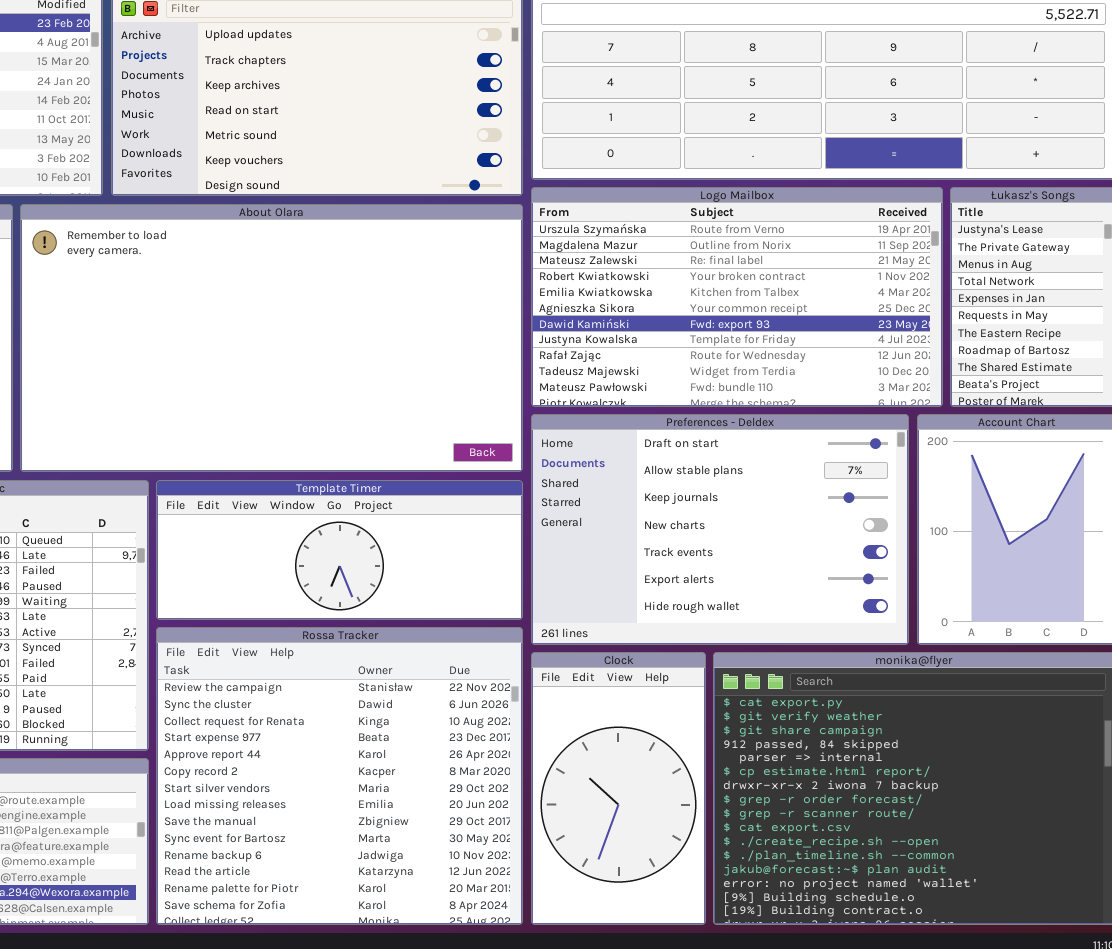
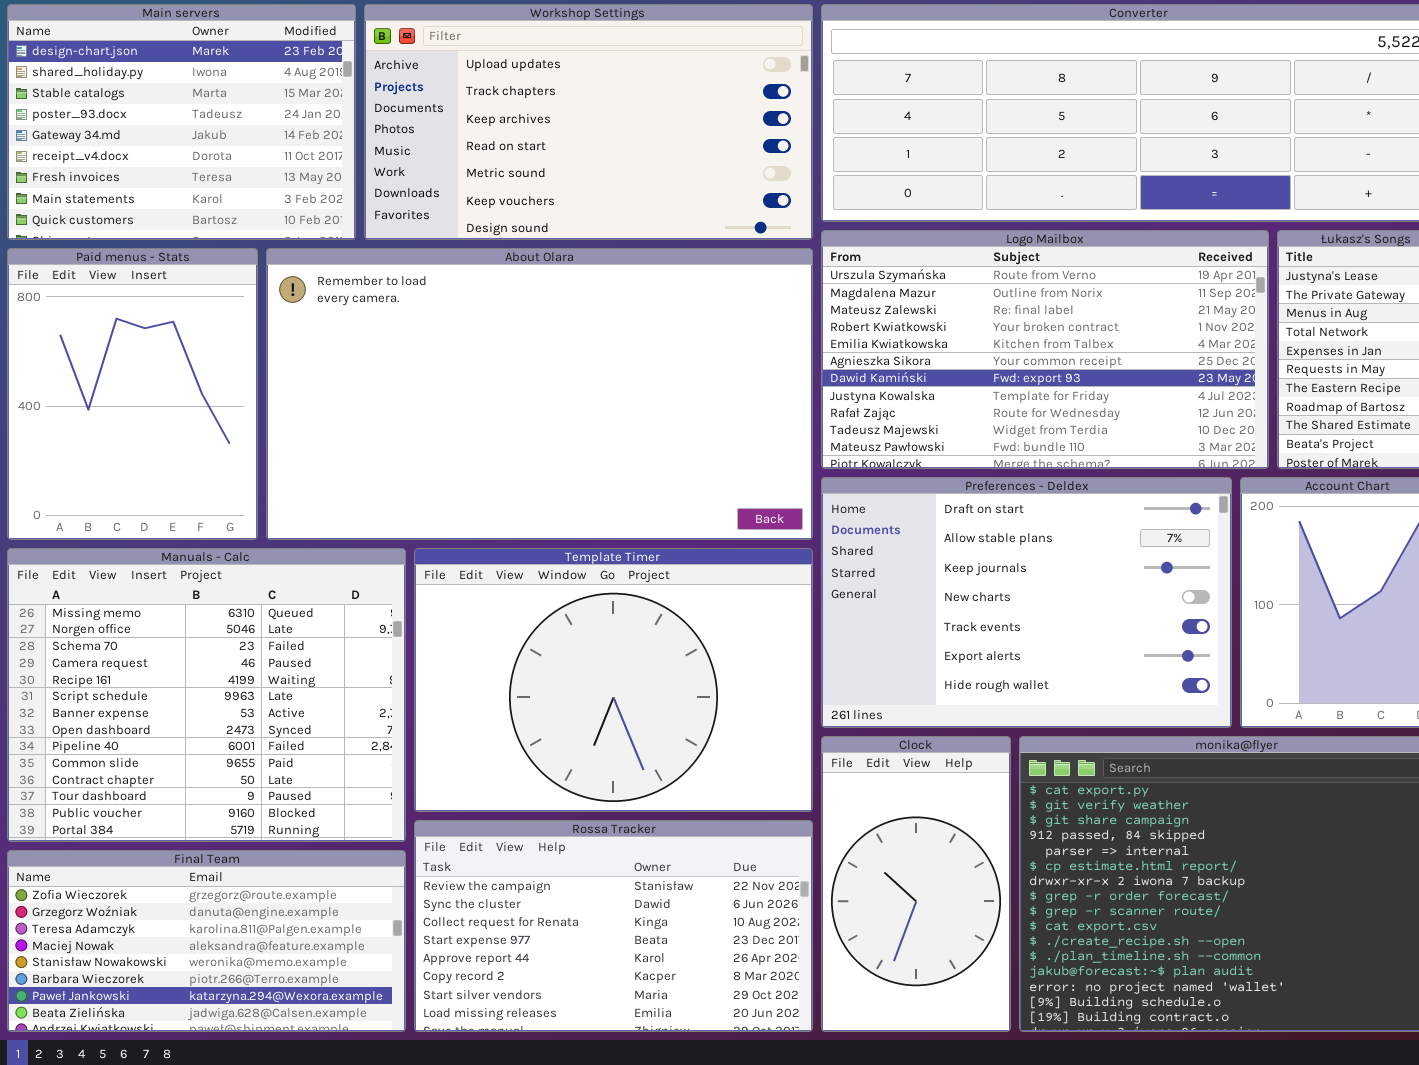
Template Timer: [156,480,523,620] -> [414,548,813,812], resized
Rossa Tracker: [156,627,523,925] -> [414,820,813,1032], resized

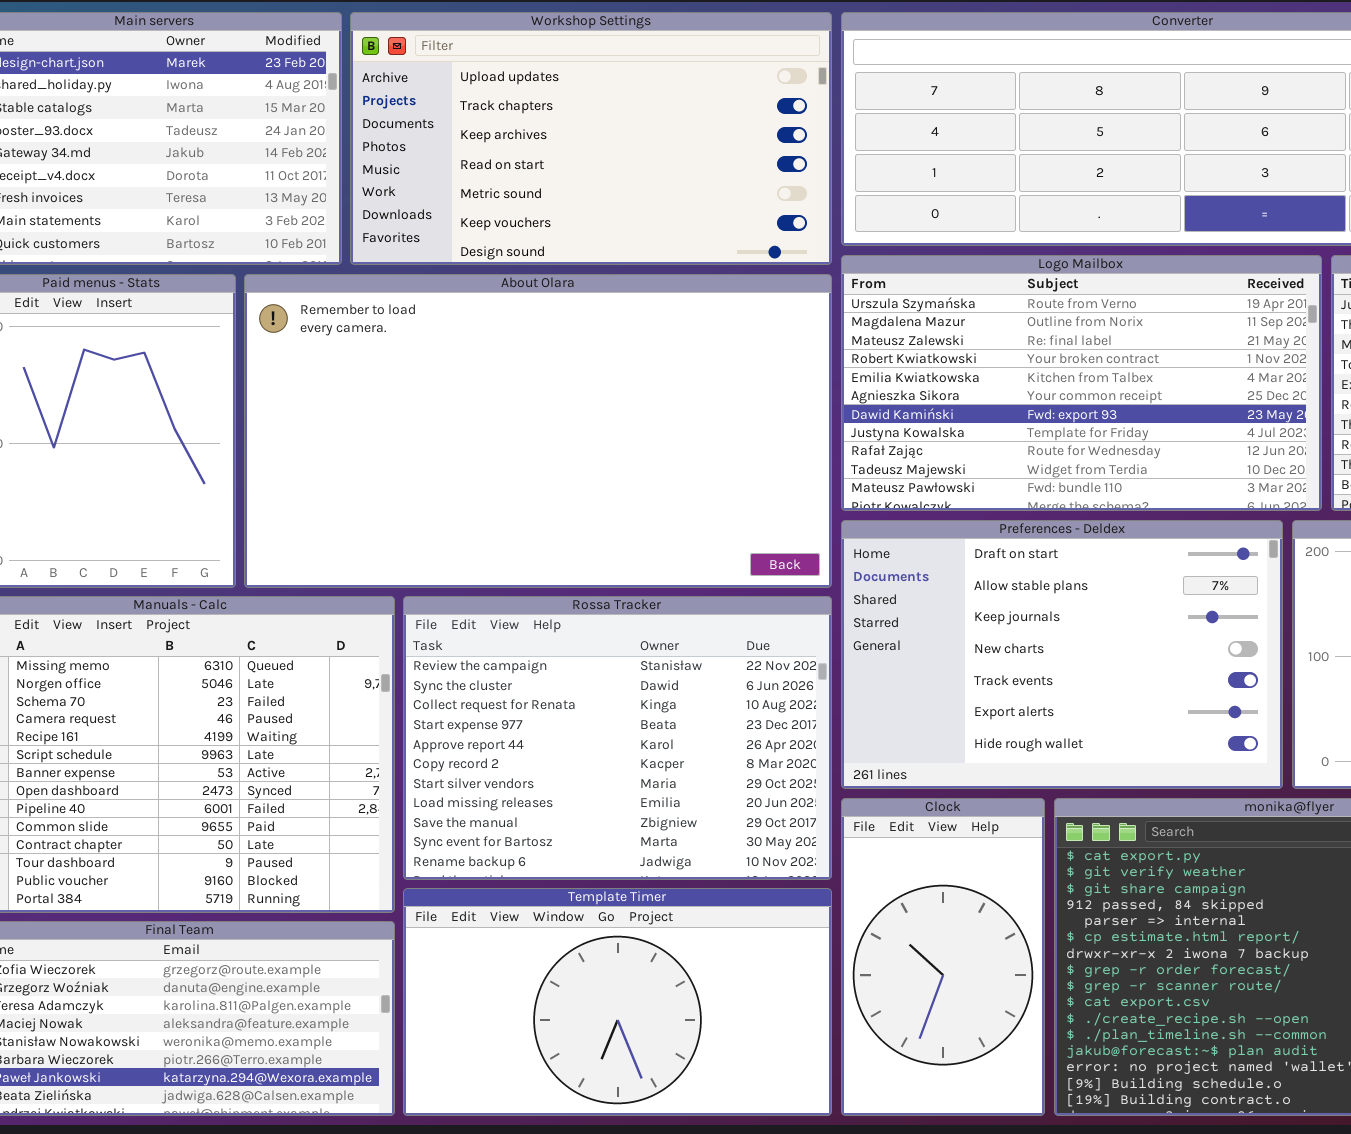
Template Timer: [414,548,813,812] -> [403,888,832,1116], moved, resized
Rossa Tracker: [414,820,813,1032] -> [403,596,832,880], moved, resized

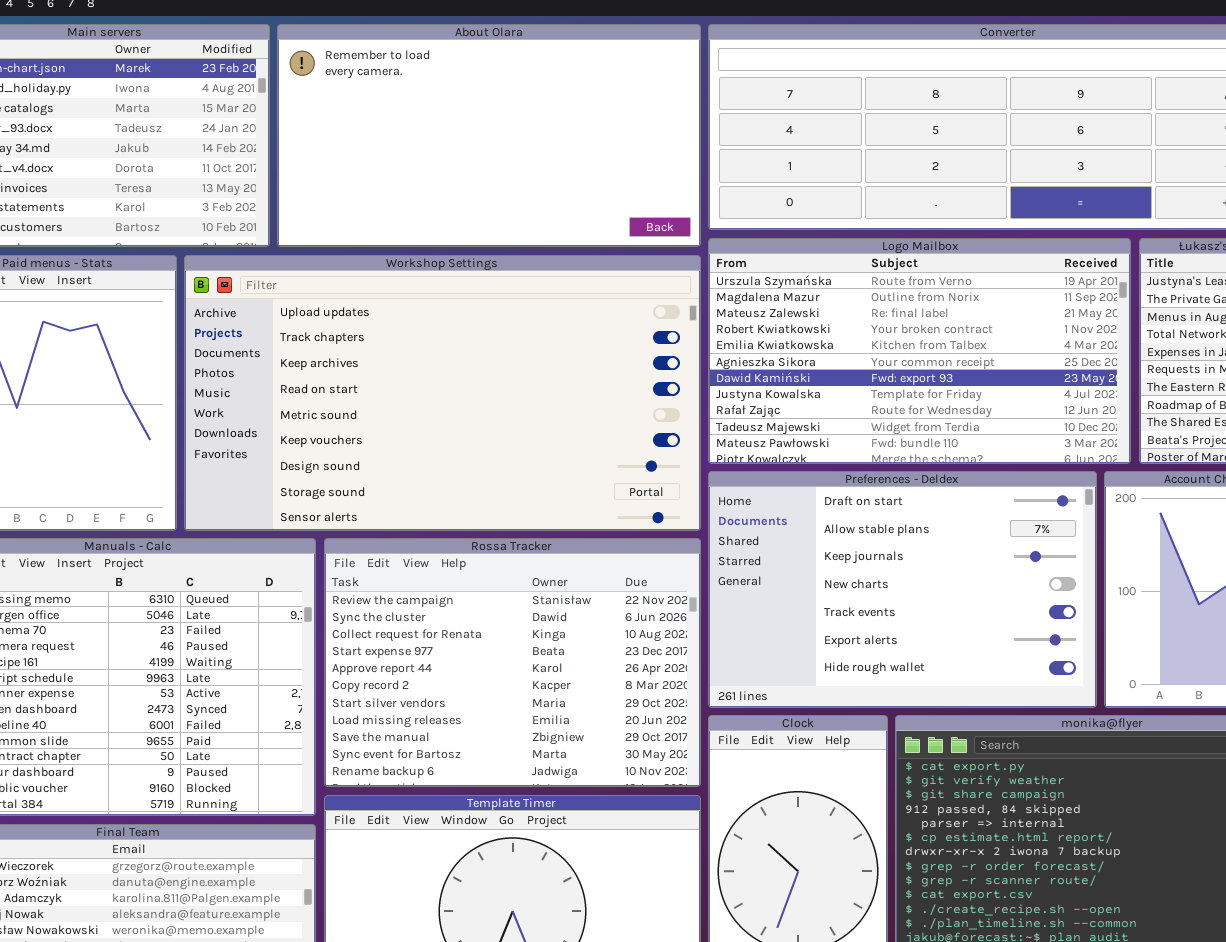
Workshop Settings: [350,12,832,265] -> [184,255,701,531], moved, resized
About Olara: [244,274,832,588] -> [277,24,701,247], moved, resized

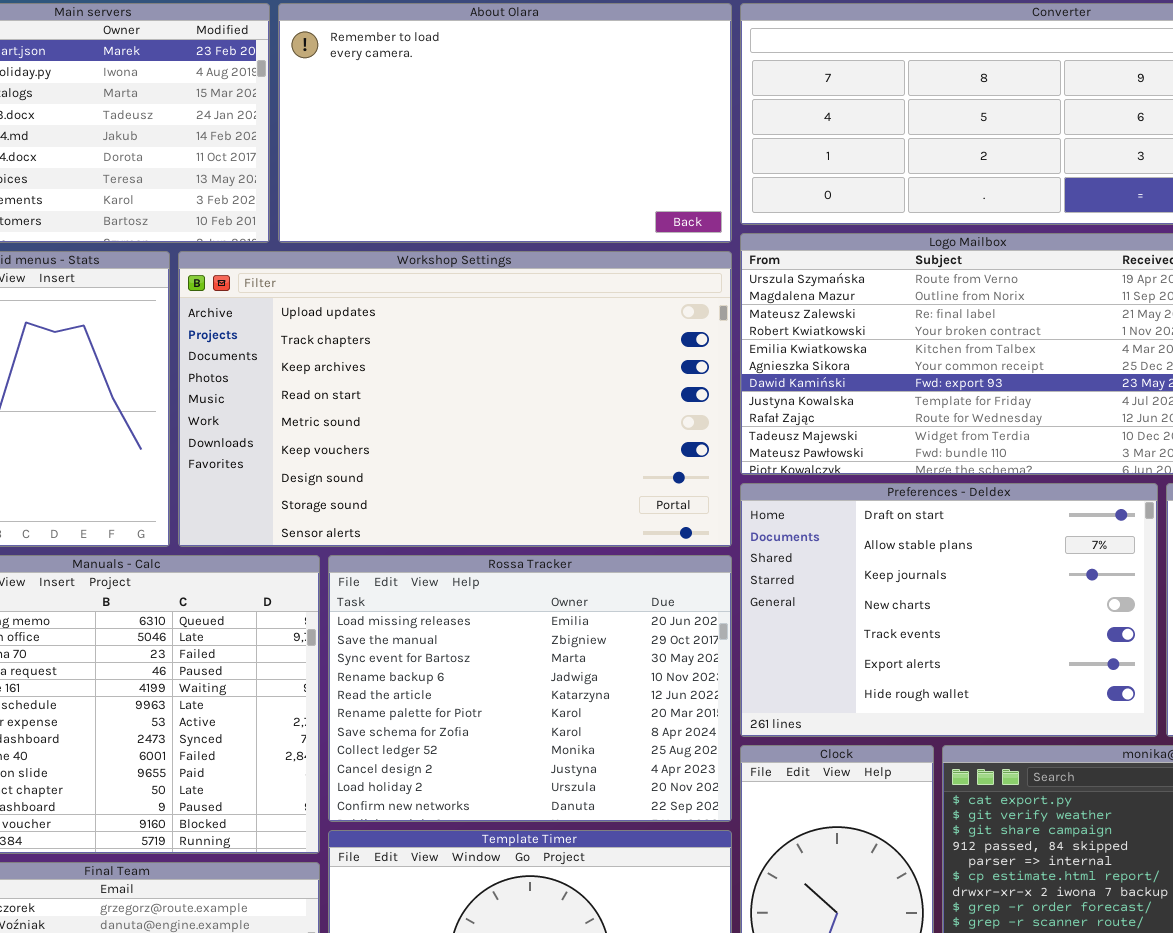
Rossa Tracker: [324,538,701,787] -> [328,555,732,822], scrolled down 7 rows

